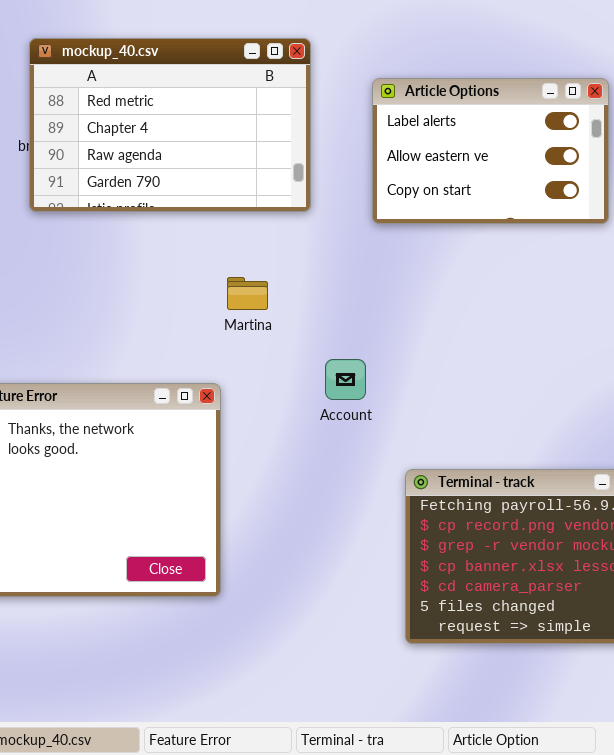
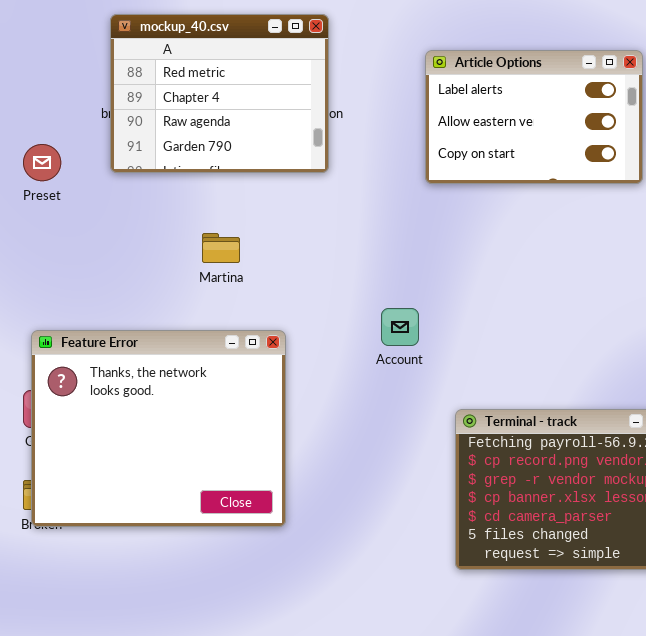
mockup_40.csv: [29,38,311,212] -> [110,14,329,173], resized
Martina: [227,277,268,310] -> [202,233,240,263], moved

